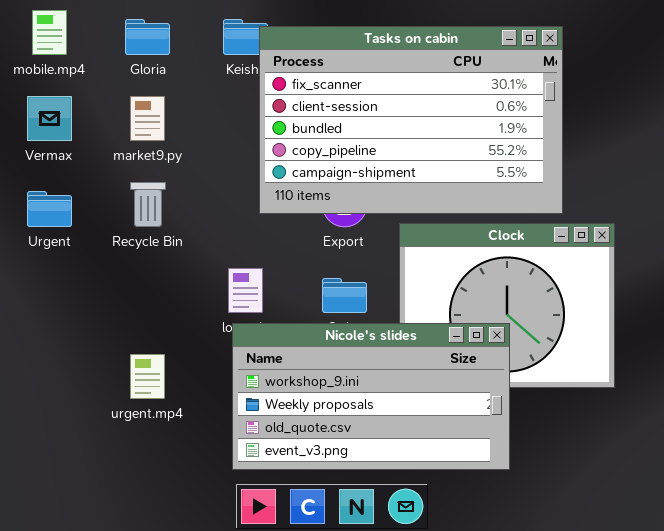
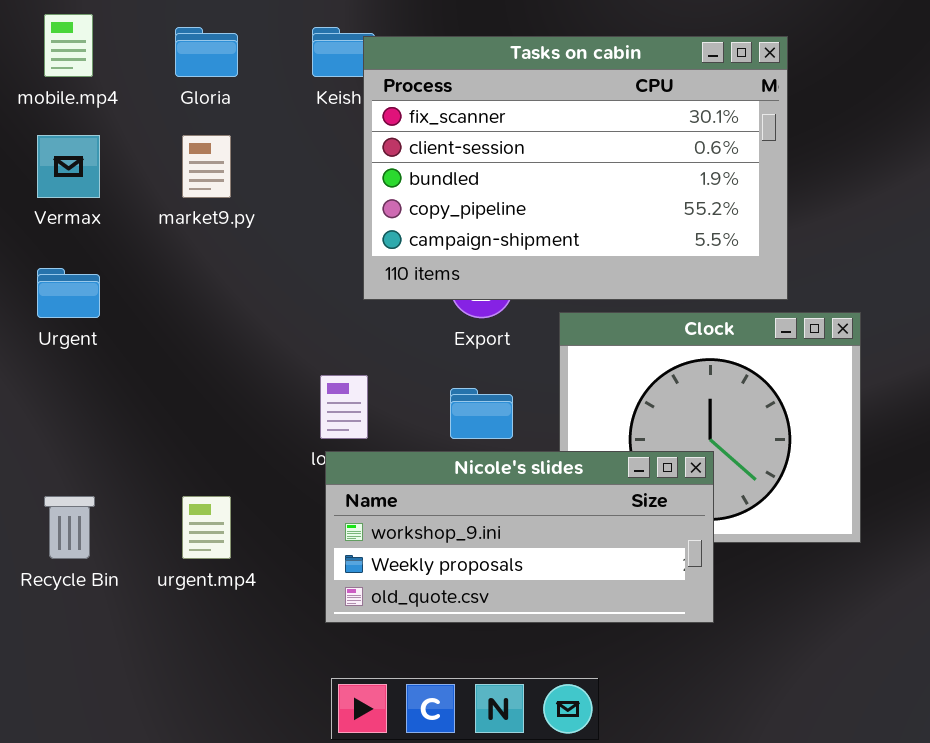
Recycle Bin: [130,182,166,227] -> [44,496,95,559], moved
Nicole's slides: [232,323,510,470] -> [325,451,714,623], resized

